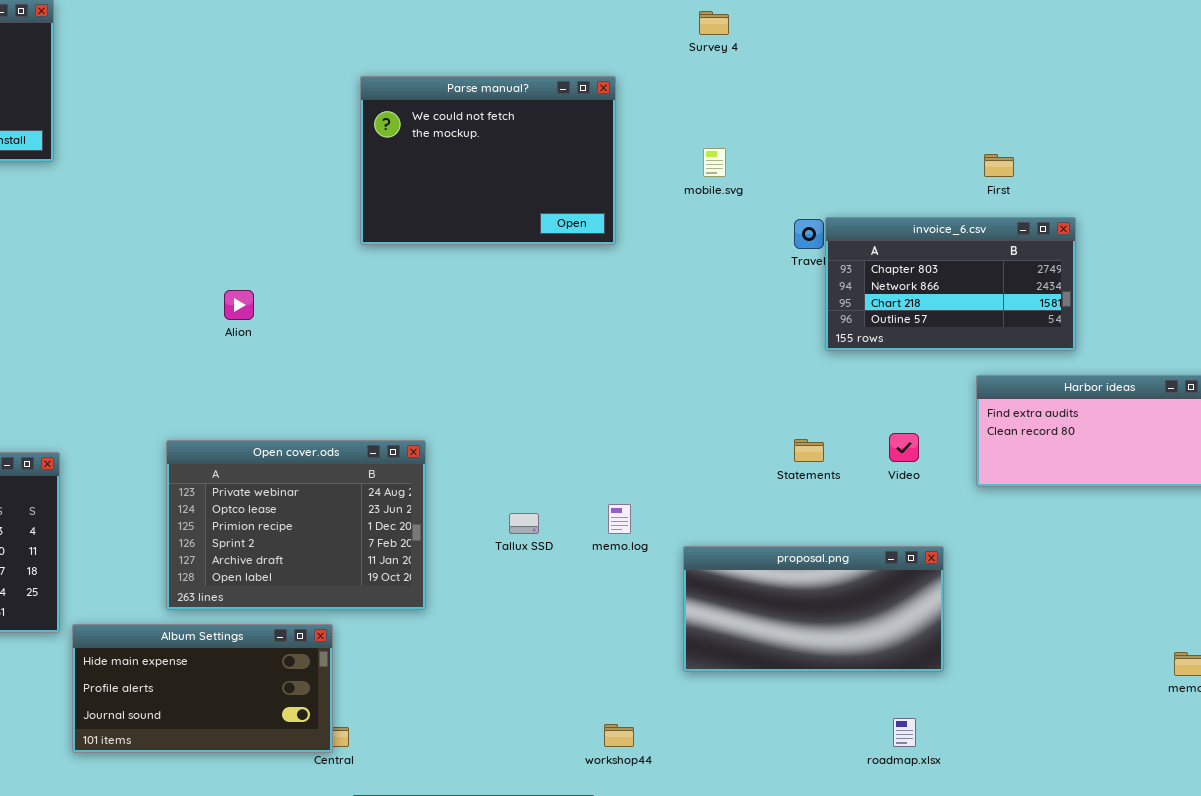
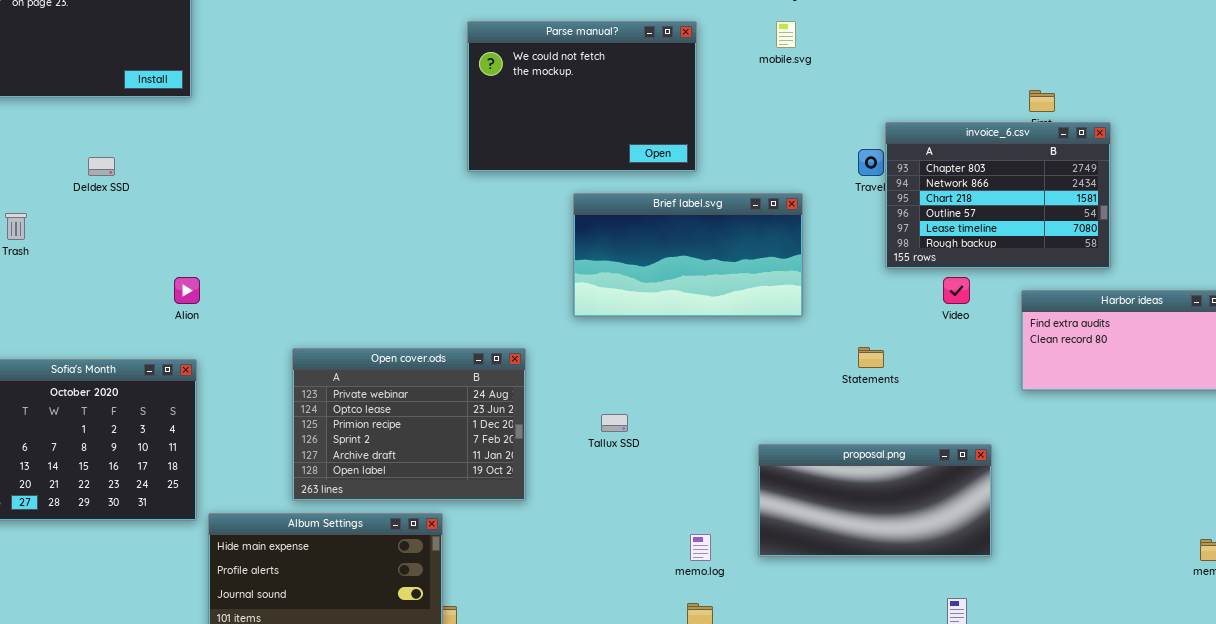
mobile.svg: [703,148,726,177] -> [776,21,796,48], moved
invoice_6.csv: [825,217,1076,351] -> [885,122,1111,269], resized
Brief label.svg: none -> [573,193,803,317], opened
Alion: [224,290,254,320] -> [174,277,200,304], moved
Video: [889,433,919,462] -> [943,277,970,304], moved
memo.log: [608,504,631,534] -> [690,534,711,561], moved

